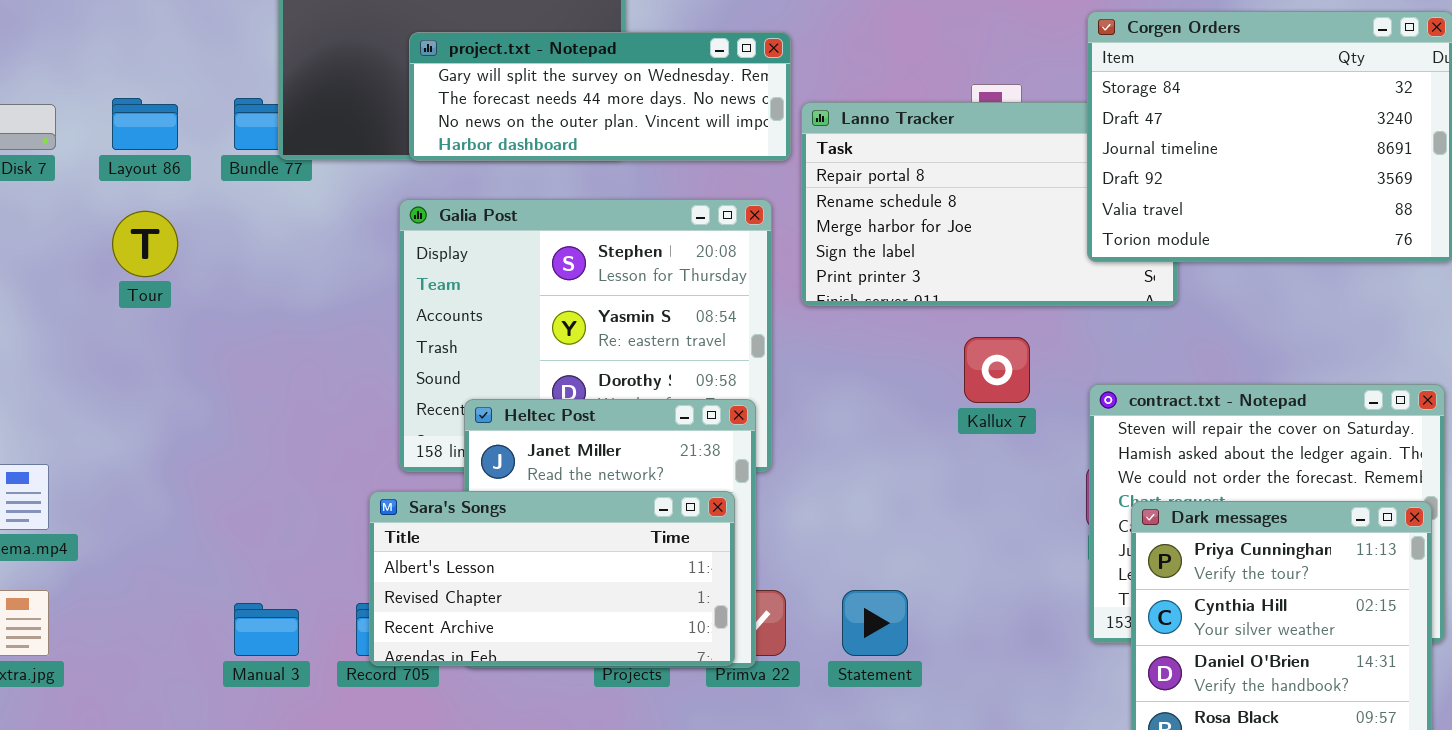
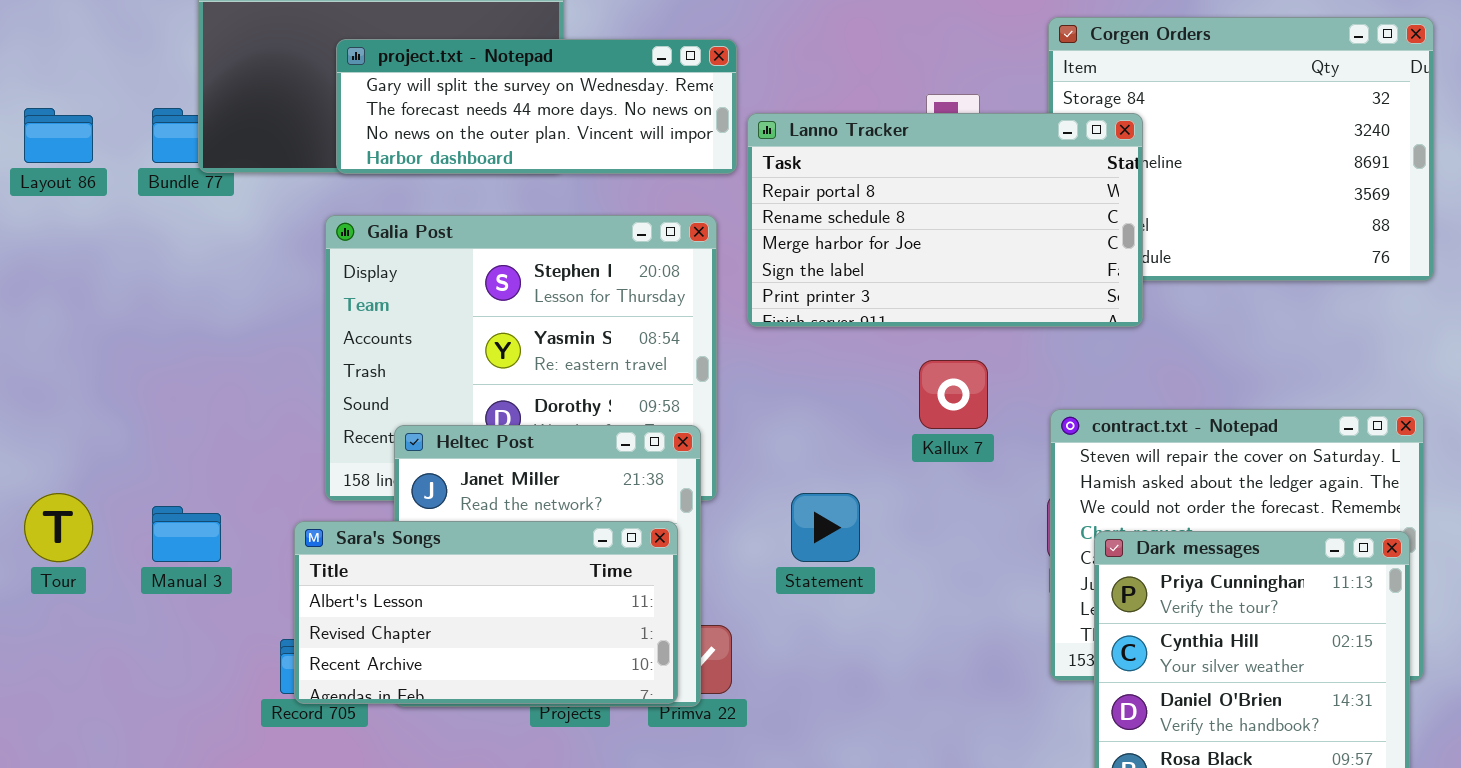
Lanno Tracker: [801,102,1178,306] -> [747,113,1143,327], raised
Tour: [112,211,178,277] -> [24,493,93,562], moved
Statement: [842,590,908,656] -> [791,493,860,562], moved
Manual 3: [234,603,299,656] -> [152,506,221,562], moved

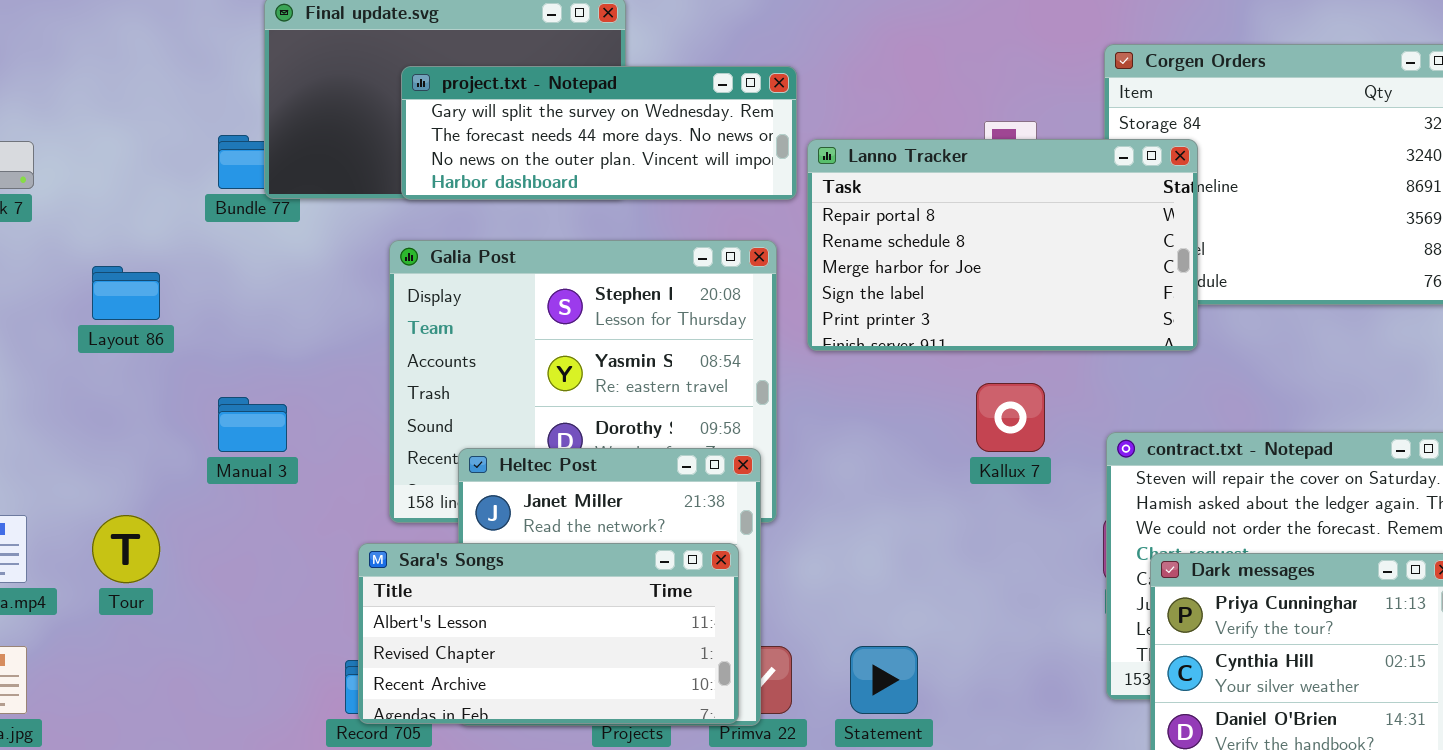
Layout 86: [24,108,93,163] -> [92,266,160,320], moved
Statement: [791,493,860,562] -> [850,646,918,714], moved
Manual 3: [152,506,221,562] -> [218,397,287,452], moved

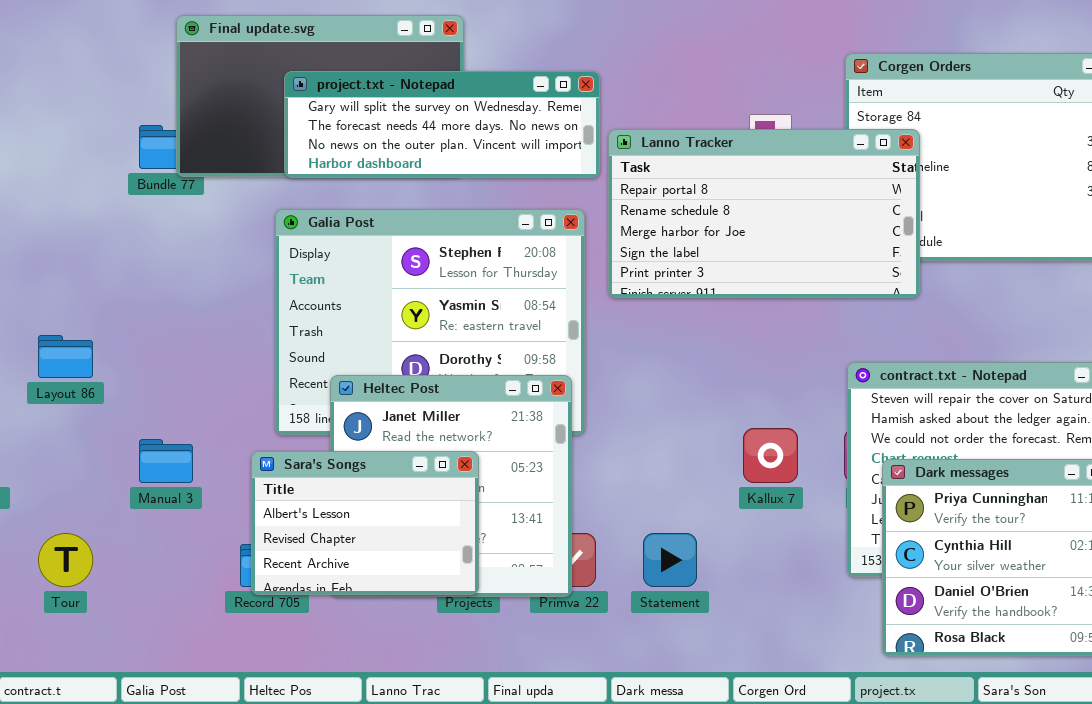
Layout 86: [92,266,160,320] -> [38,335,93,378], moved
Kallux 7: [976,383,1045,452] -> [743,428,798,483], moved
Manual 3: [218,397,287,452] -> [139,439,193,483], moved
Tour: [92,515,160,583] -> [38,533,93,587], moved
Sara's Songs: [358,543,739,724] -> [251,451,479,595], resized

